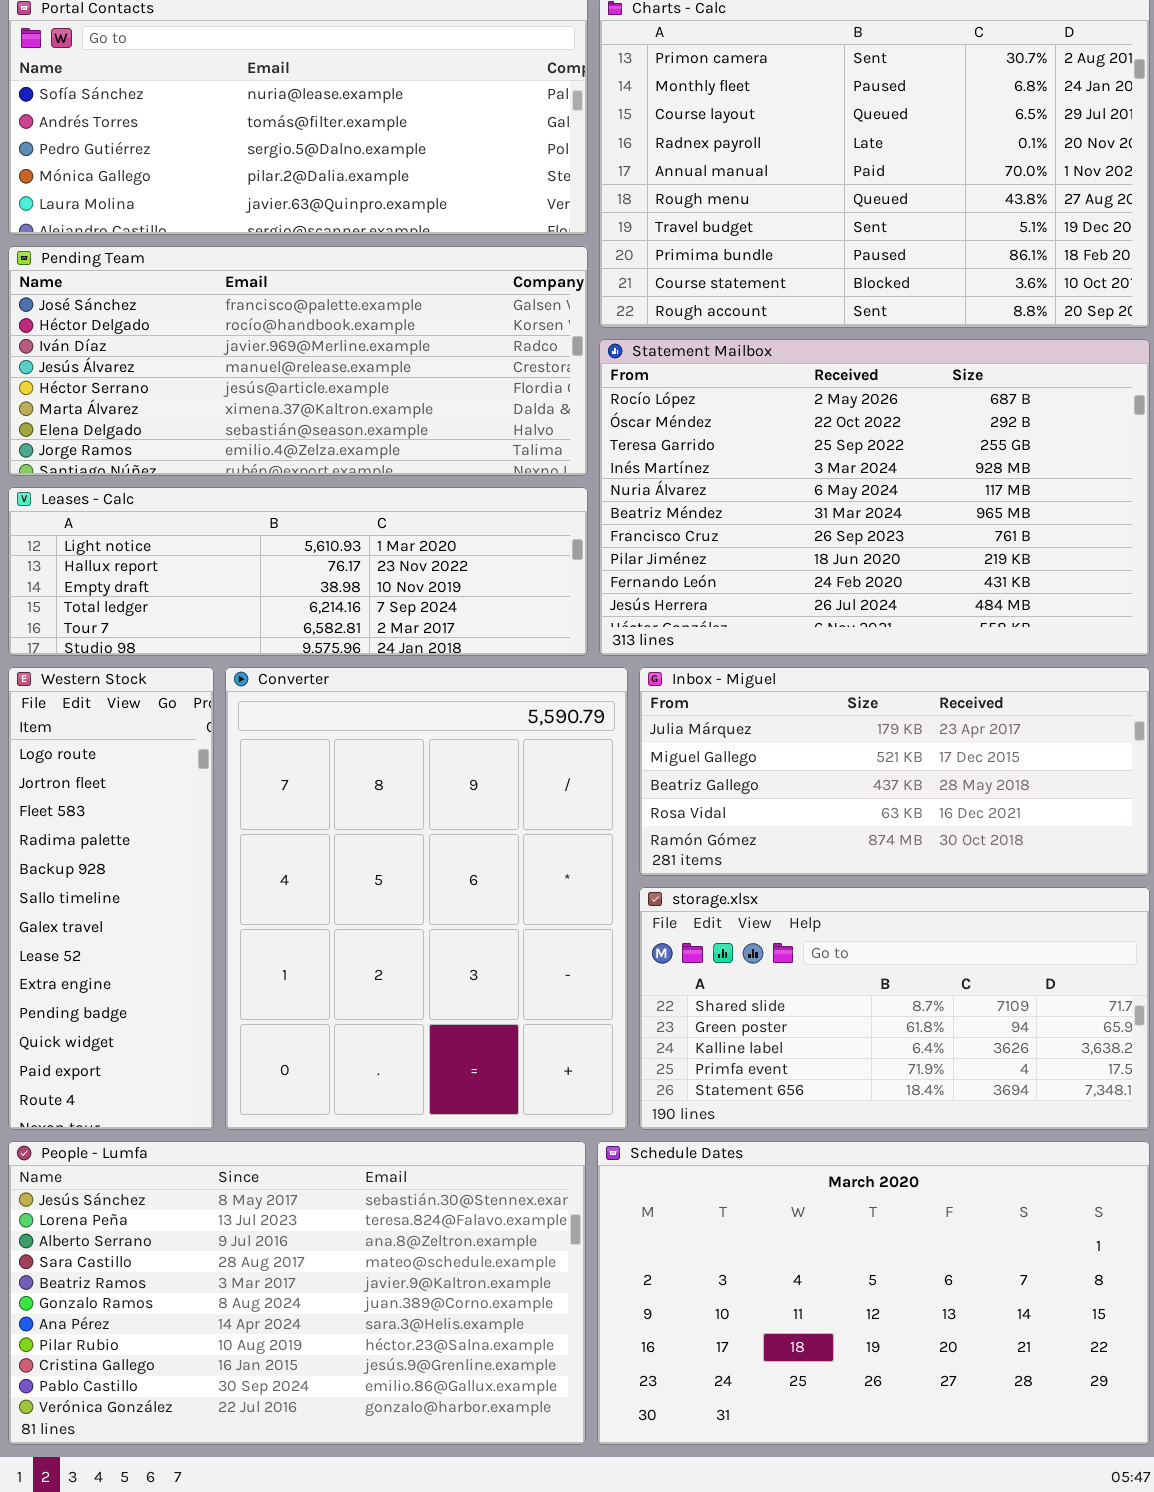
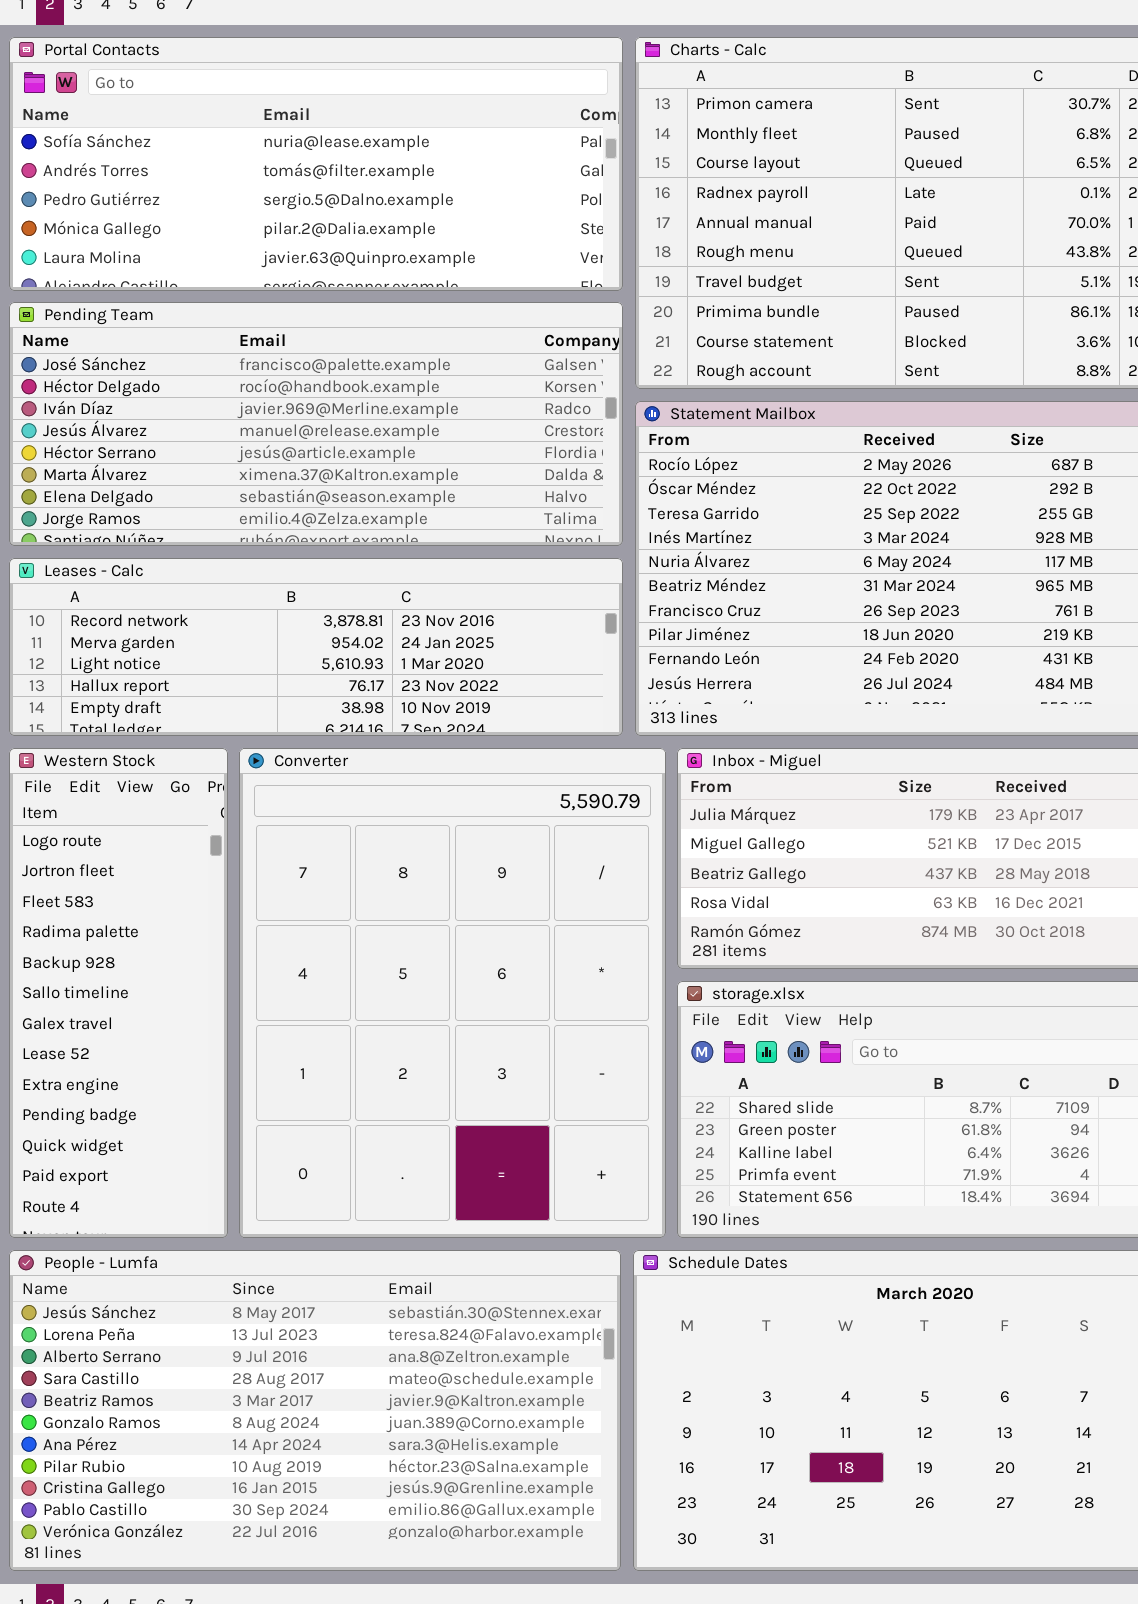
Leases - Calc: [8,487,588,656] -> [9,558,623,736], scrolled up 2 rows

